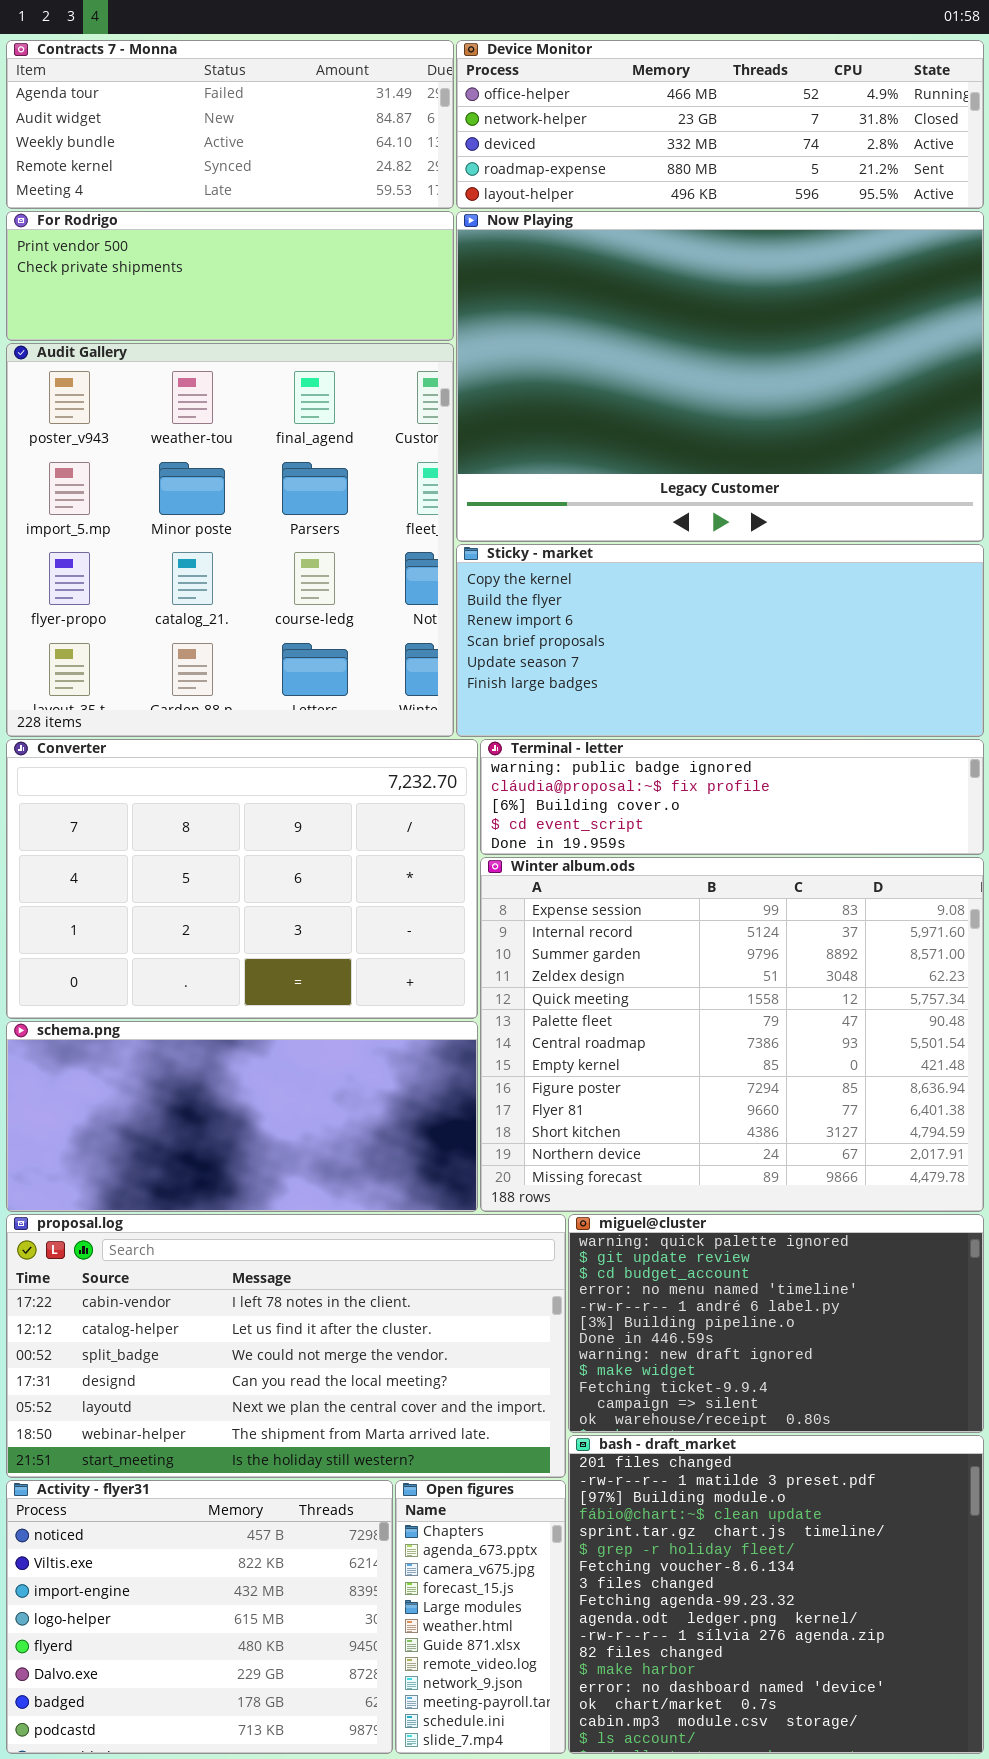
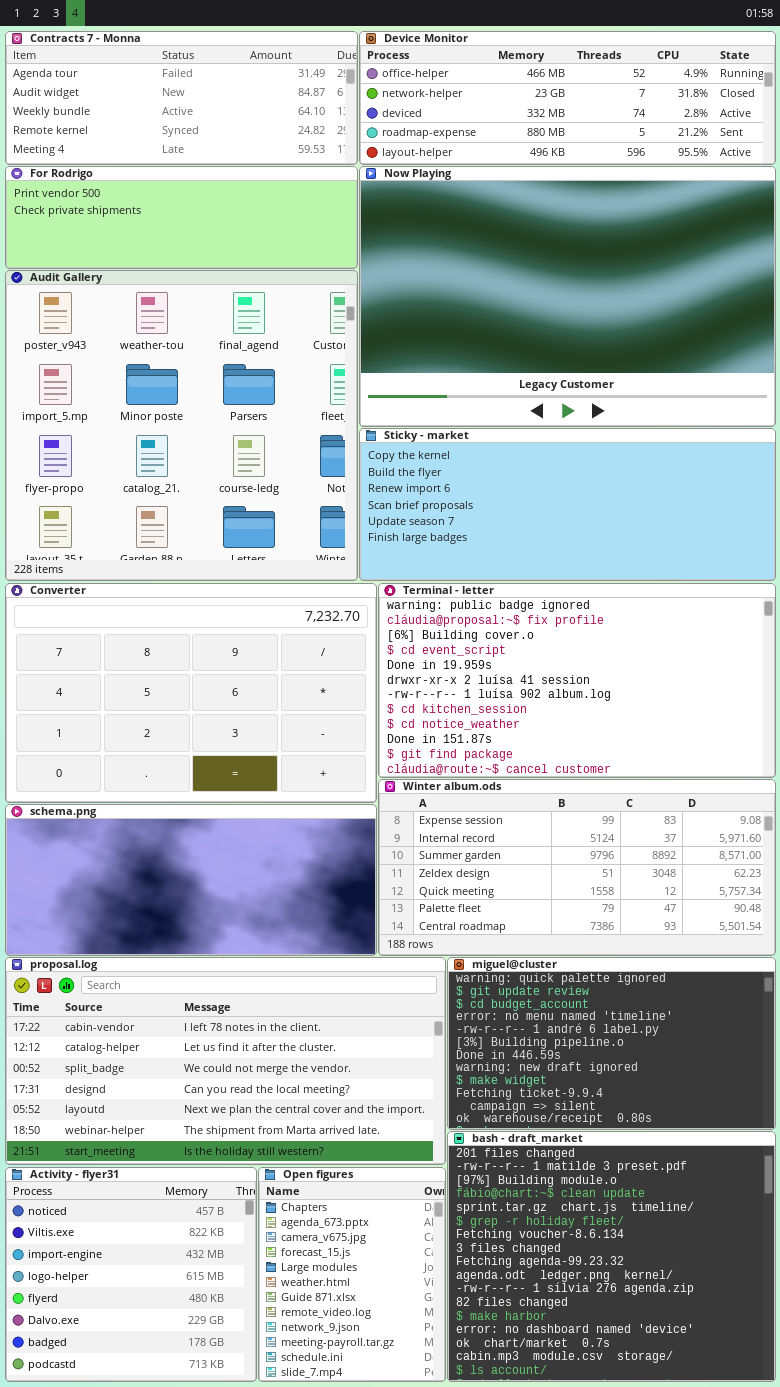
Terminal - letter: [480,739,984,855] -> [378,583,776,778], resized
Winter album.ods: [480,857,984,1212] -> [378,779,776,956], resized
Activity - flyer31: [6,1480,393,1754] -> [5,1167,257,1382], resized
Open figures: [395,1480,566,1754] -> [258,1167,446,1382], resized

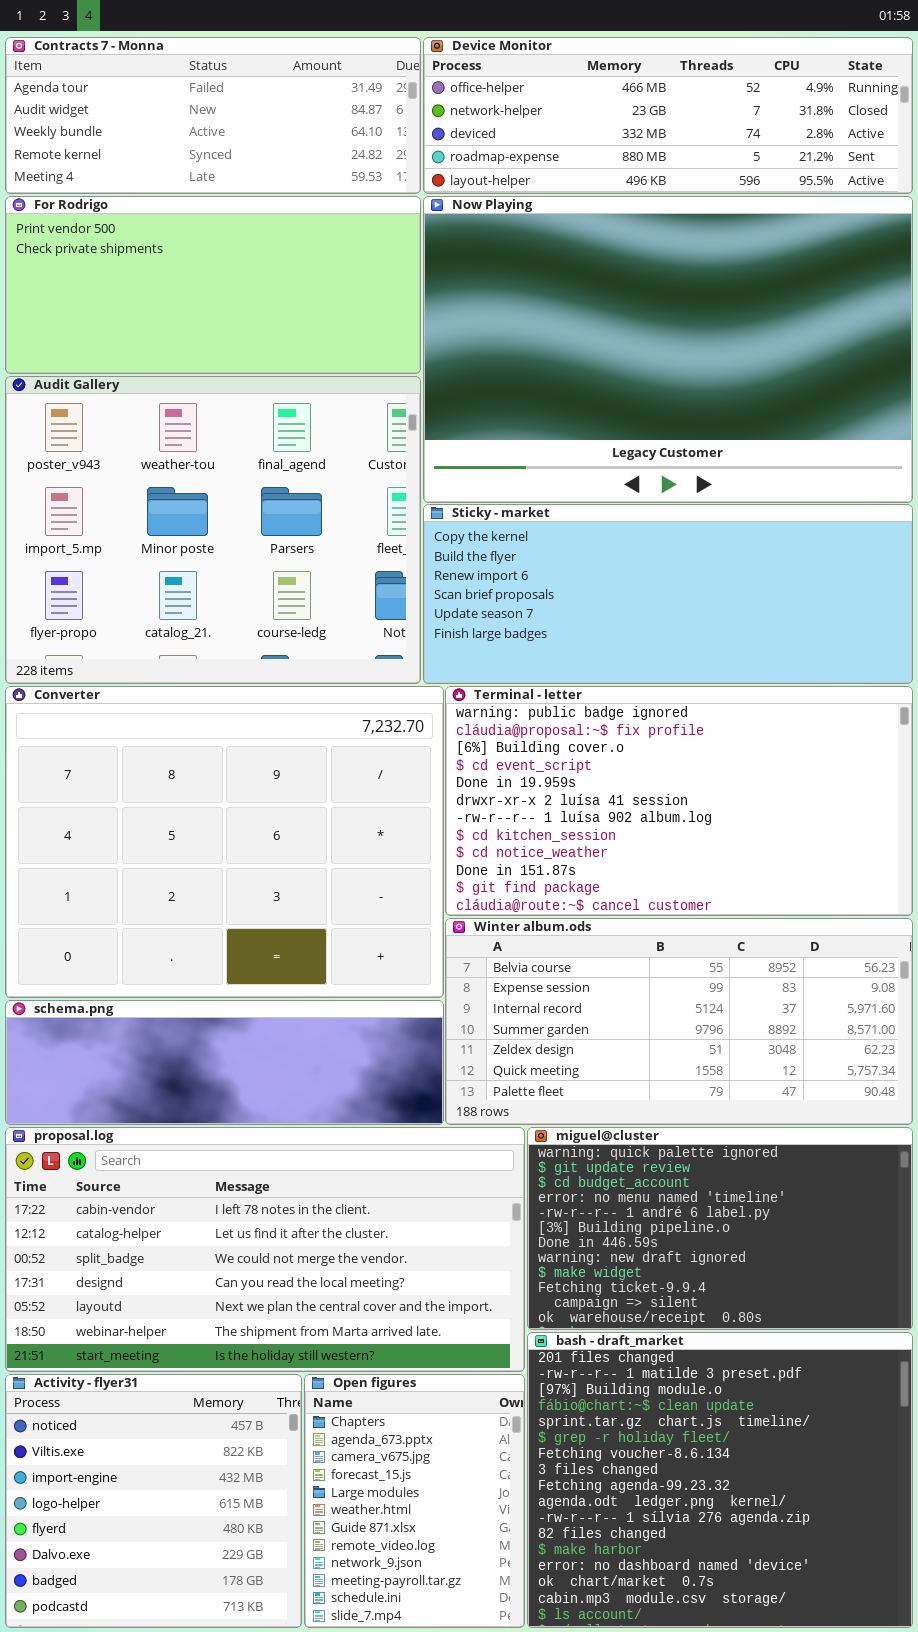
For Rodrigo: [5,166,358,269] -> [5,196,421,374], resized
Audit Gallery: [5,270,358,581] -> [5,376,421,684], resized
Converter: [5,583,377,803] -> [5,686,444,998], resized
Winter album.ods: [378,779,776,956] -> [445,918,913,1125], scrolled up 1 row
schema.png: [5,804,377,956] -> [5,1000,444,1125], resized

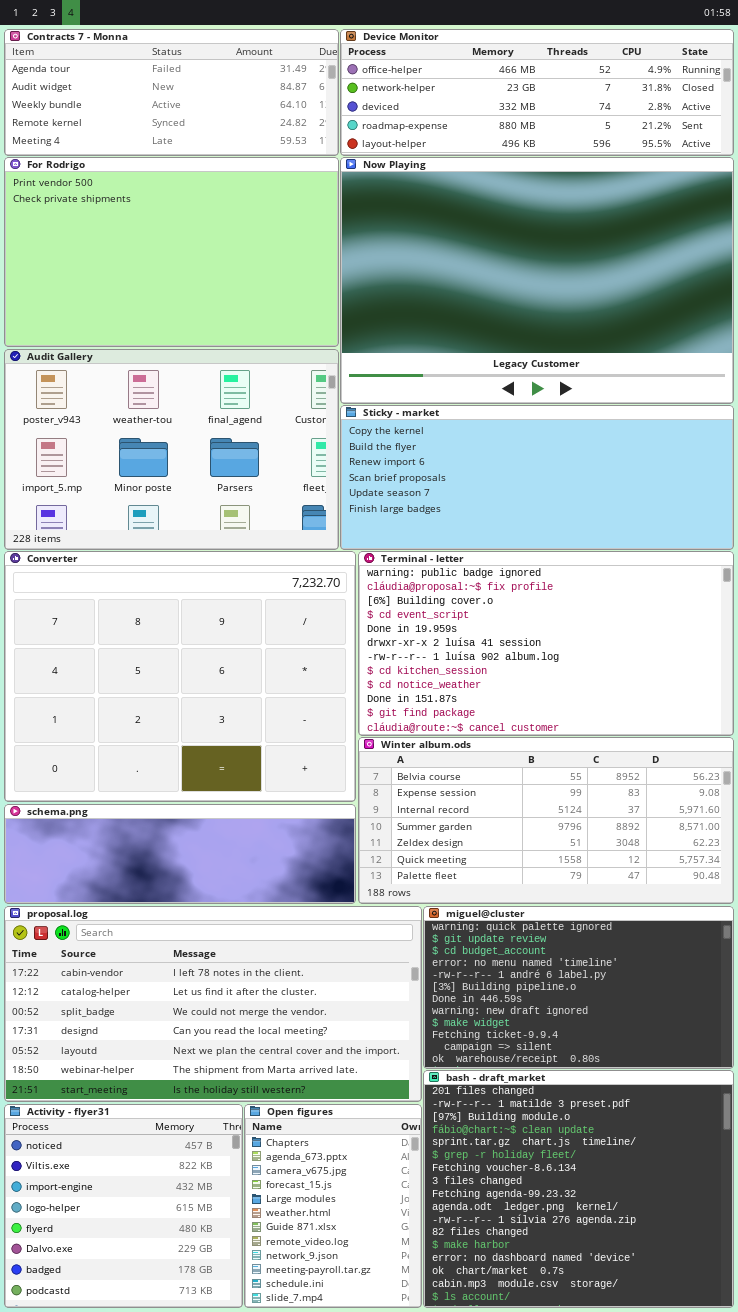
For Rodrigo: [5,196,421,374] -> [4,157,339,347], resized
Audit Gallery: [5,376,421,684] -> [4,349,339,550], resized

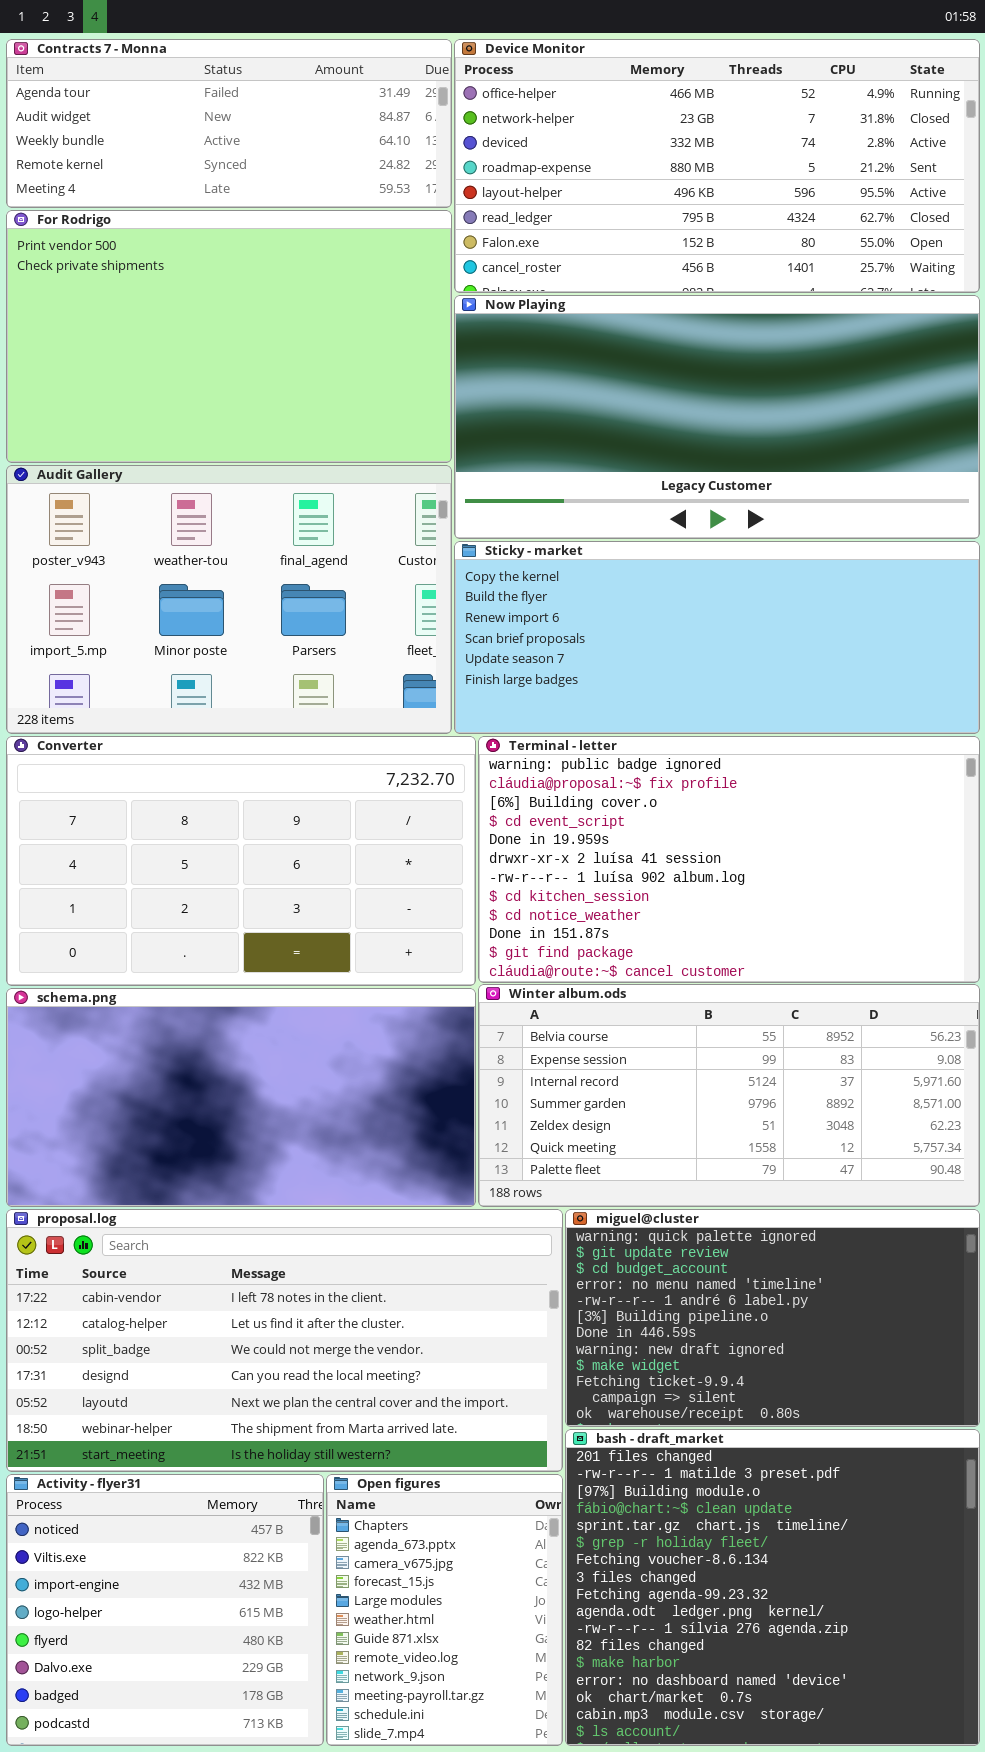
Device Monitor: [340,29,734,156] -> [454,39,980,293], resized
Now Playing: [340,157,734,404] -> [454,295,980,539], resized
Converter: [4,551,356,802] -> [6,736,476,986], resized
schema.png: [4,804,356,904] -> [6,988,476,1207], resized

